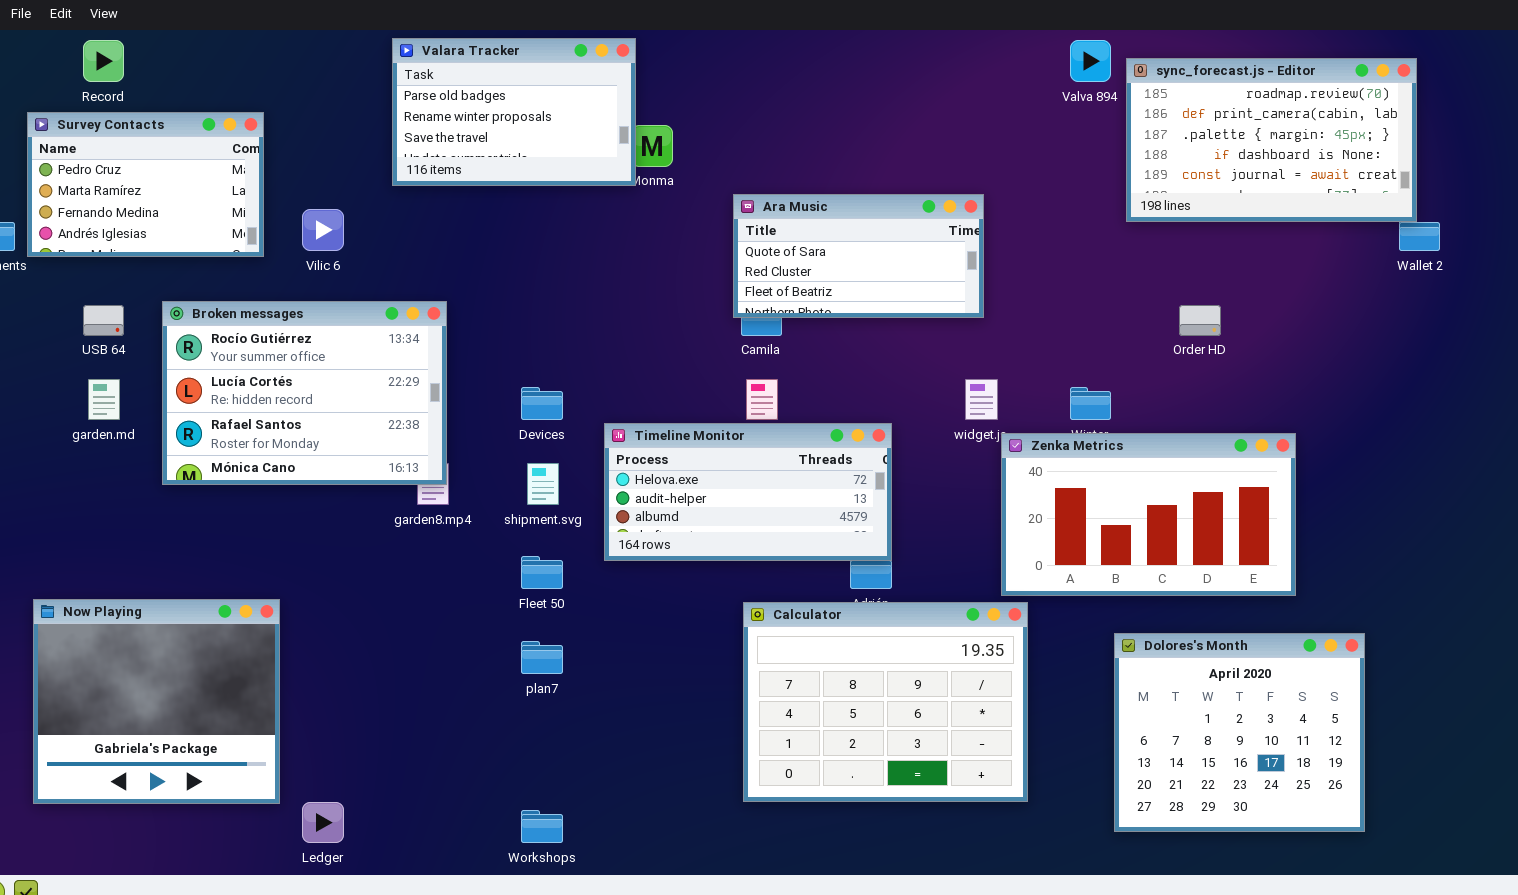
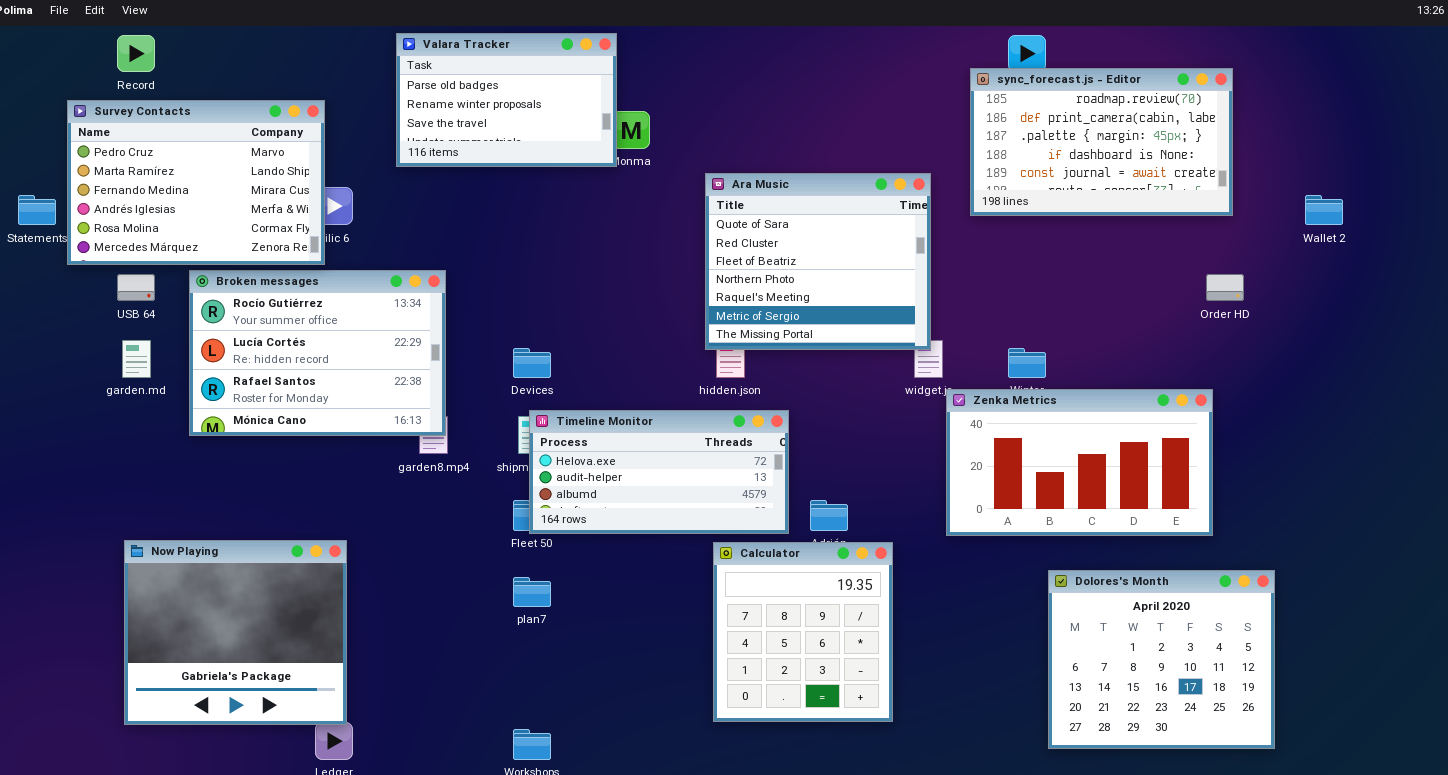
sync_forecast.js - Editor: [1126,58,1417,222] -> [970,68,1233,216], moved
Survey Contacts: [27,112,264,257] -> [67,100,325,265], resized
Ara Music: [733,194,984,318] -> [705,173,931,350], resized
Order HD: [1179,305,1221,336] -> [1206,274,1244,301], moved
Timeline Monitor: [604,423,892,561] -> [529,410,789,534], moved
Now Playing: [33,599,280,804] -> [124,540,347,725], moved
Calculator: [743,602,1028,802] -> [713,542,893,722], resized

